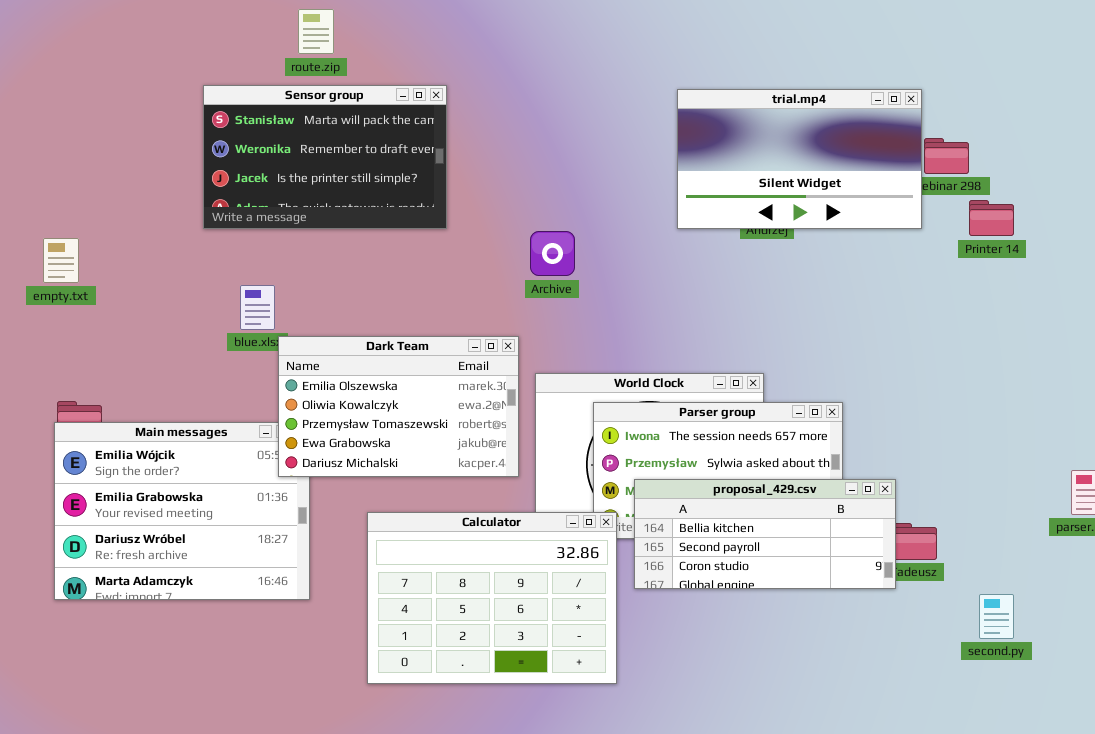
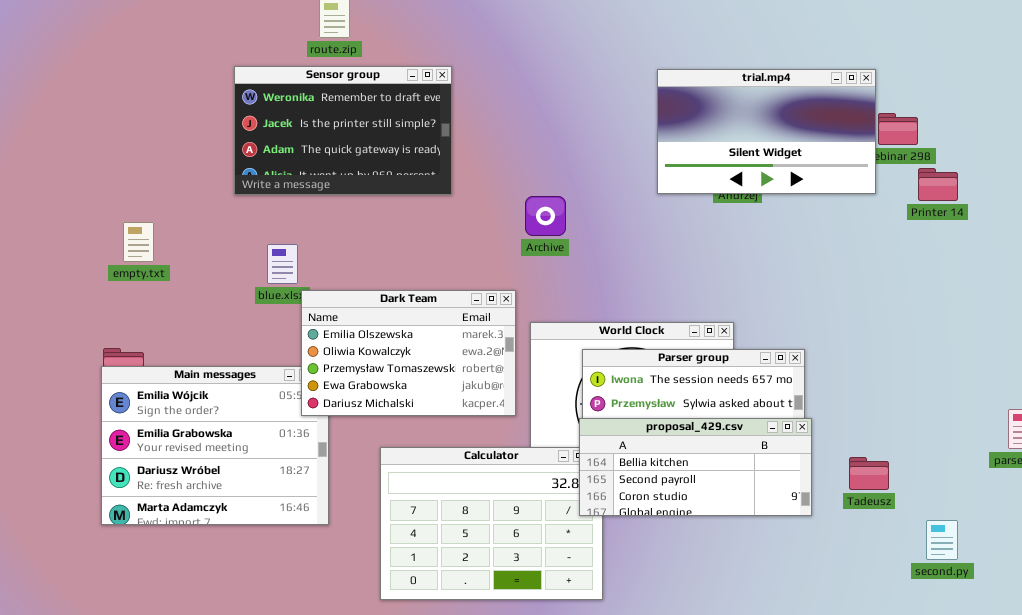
Sensor group: [203,85,447,229] -> [234,66,452,195], scrolled down 1 row
empty.txt: [43,238,79,283] -> [123,222,154,262], moved
proposal_429.csv: [634,479,896,589] -> [579,418,812,516], moved

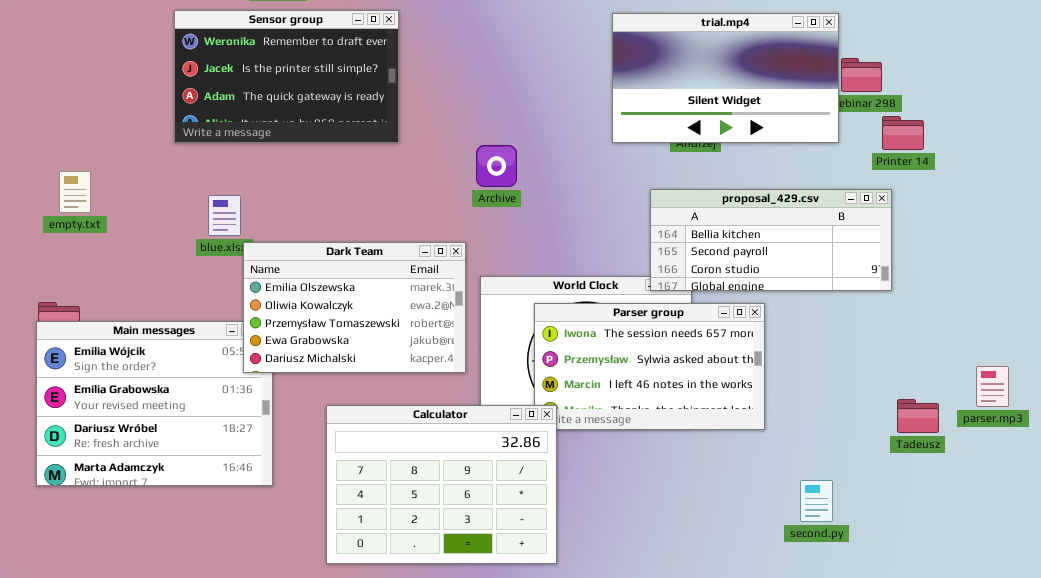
proposal_429.csv: [579,418,812,516] -> [650,189,892,291], moved
Tadeusz: [849,457,889,490] -> [897,399,939,433], moved
second.py: [926,520,958,560] -> [800,480,833,522], moved

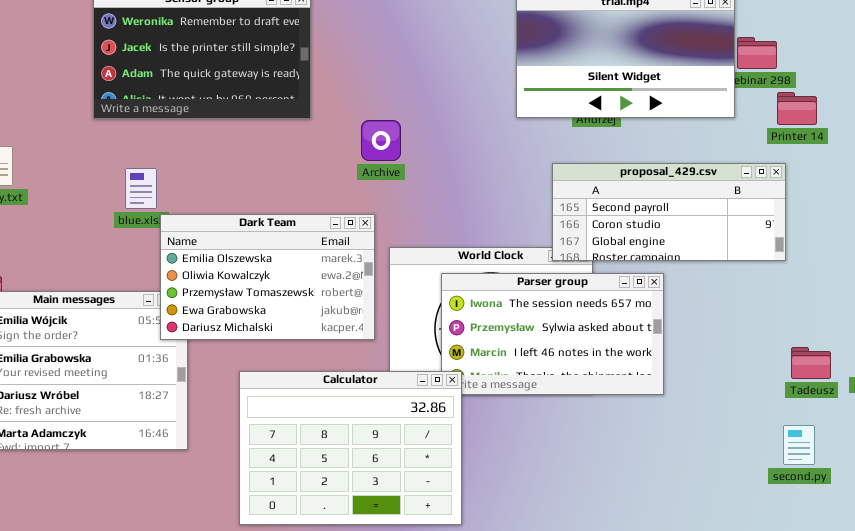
Archive: [476,145,517,187] -> [361,120,401,161], moved
proposal_429.csv: [650,189,892,291] -> [552,163,786,261], scrolled down 1 row
Tadeusz: [897,399,939,433] -> [791,347,831,379], moved
second.py: [800,480,833,522] -> [783,425,815,465], moved

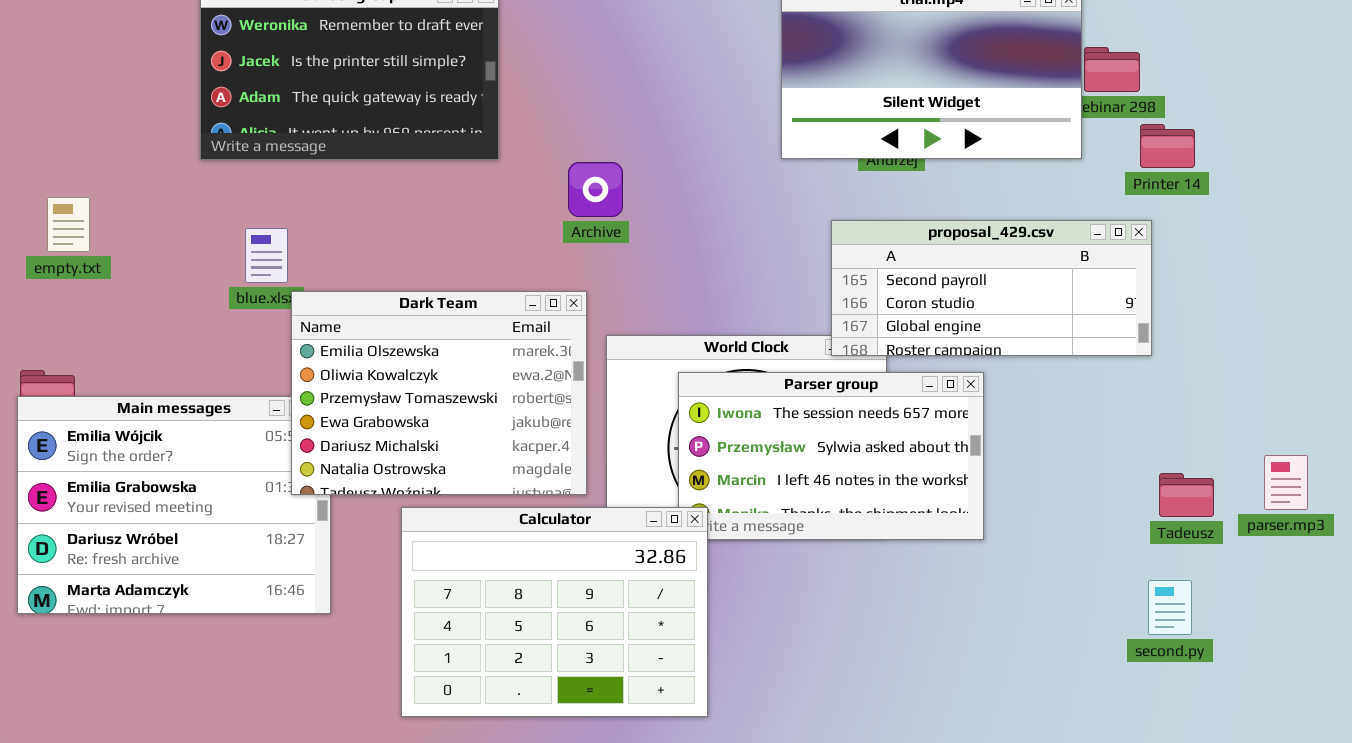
Dark Team: [160,214,375,340] -> [291,291,587,495], resized

